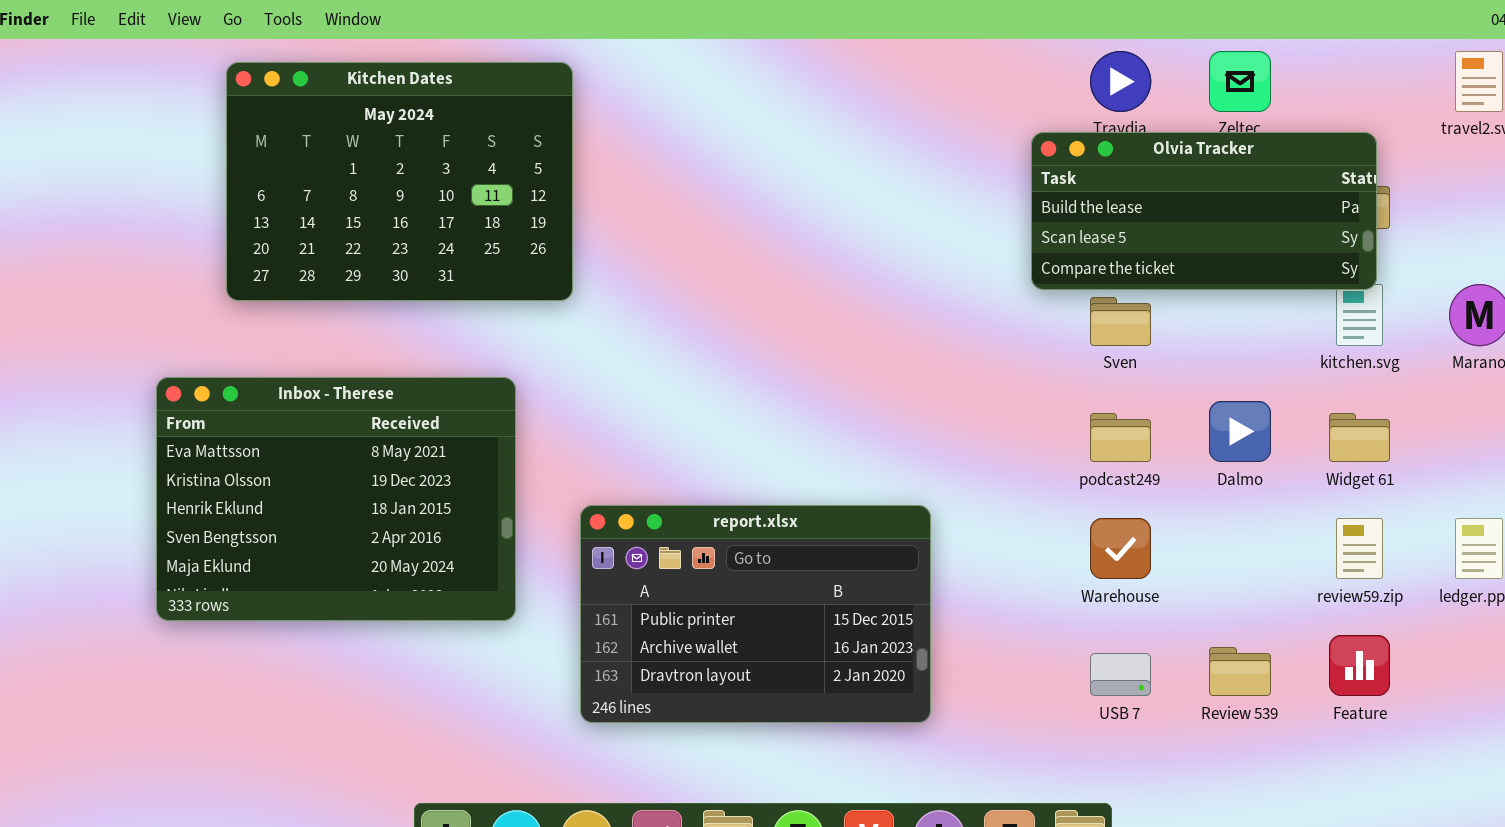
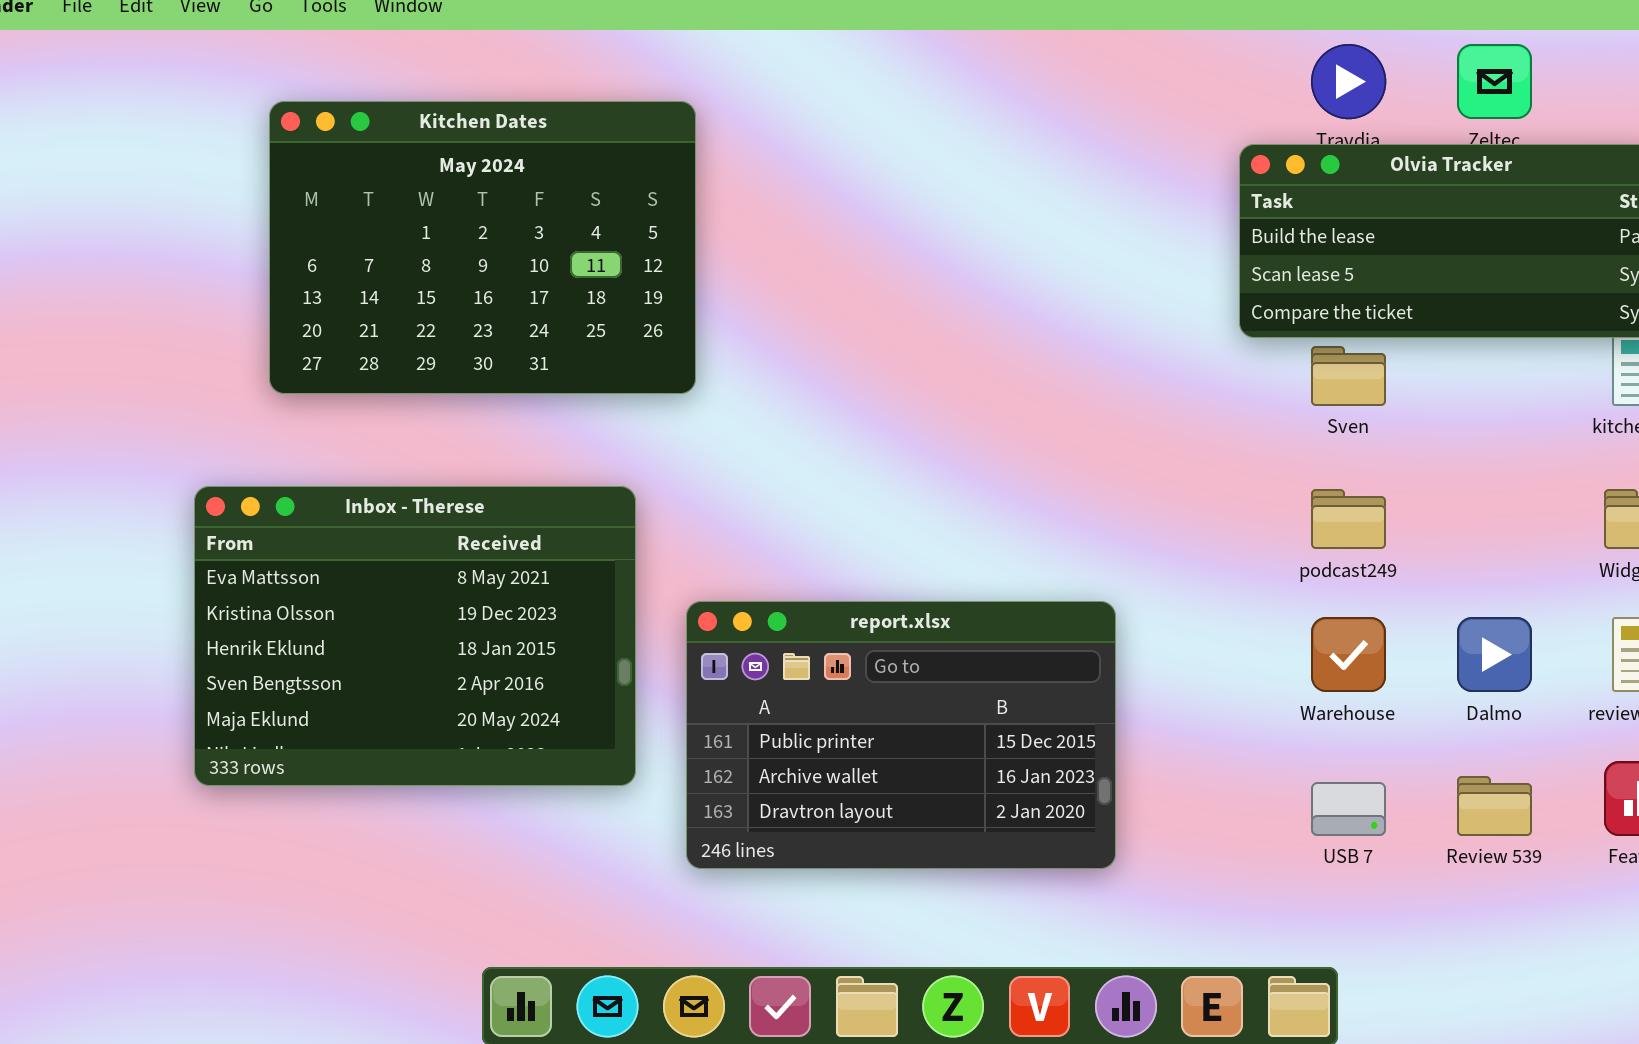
Kitchen Dates: [226,62,573,301] -> [269,101,696,394], moved
Inbox - Therese: [156,377,516,621] -> [194,486,636,786], moved
Dalmo: [1209,401,1271,462] -> [1457,617,1532,692], moved

